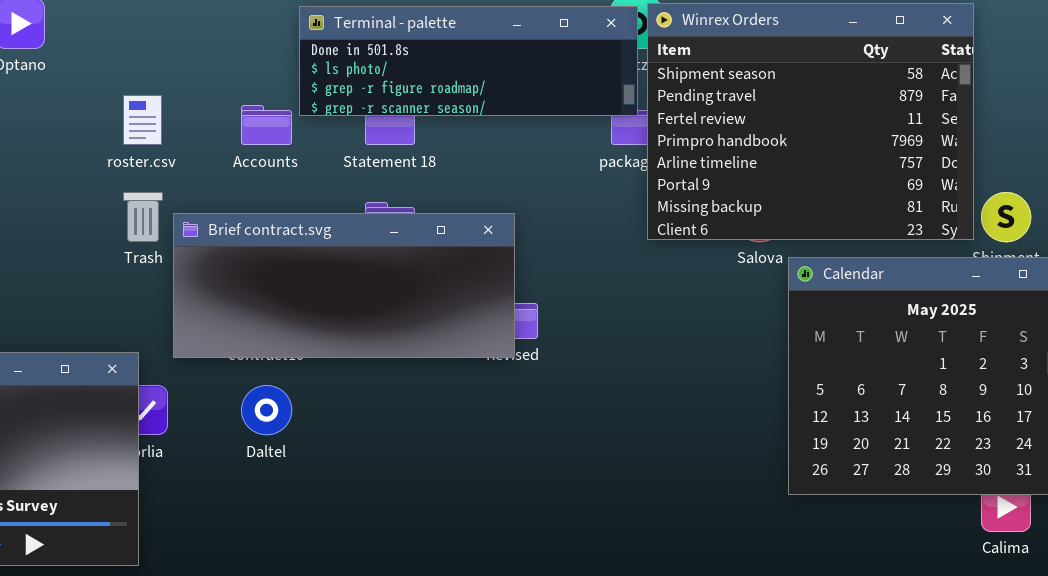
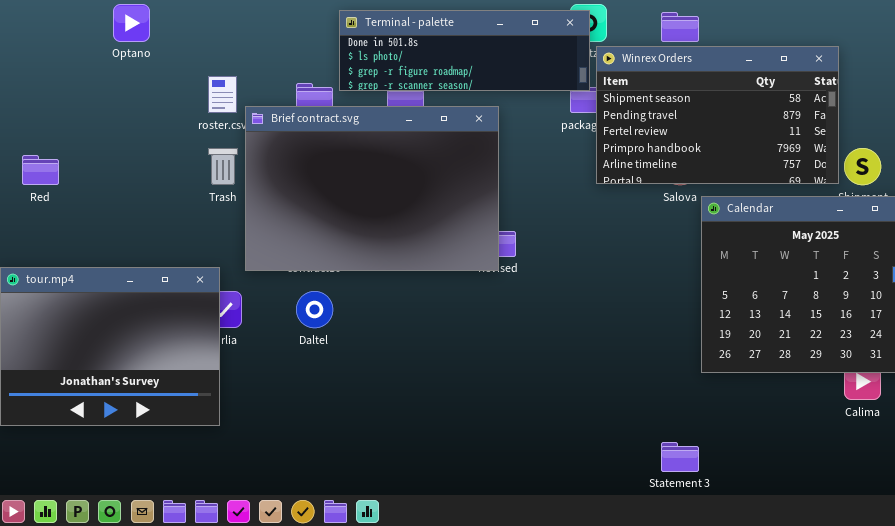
Winrex Orders: [647,3,974,240] -> [596,46,839,184], resized
Brief contract.svg: [173,213,515,358] -> [245,106,499,271], resized

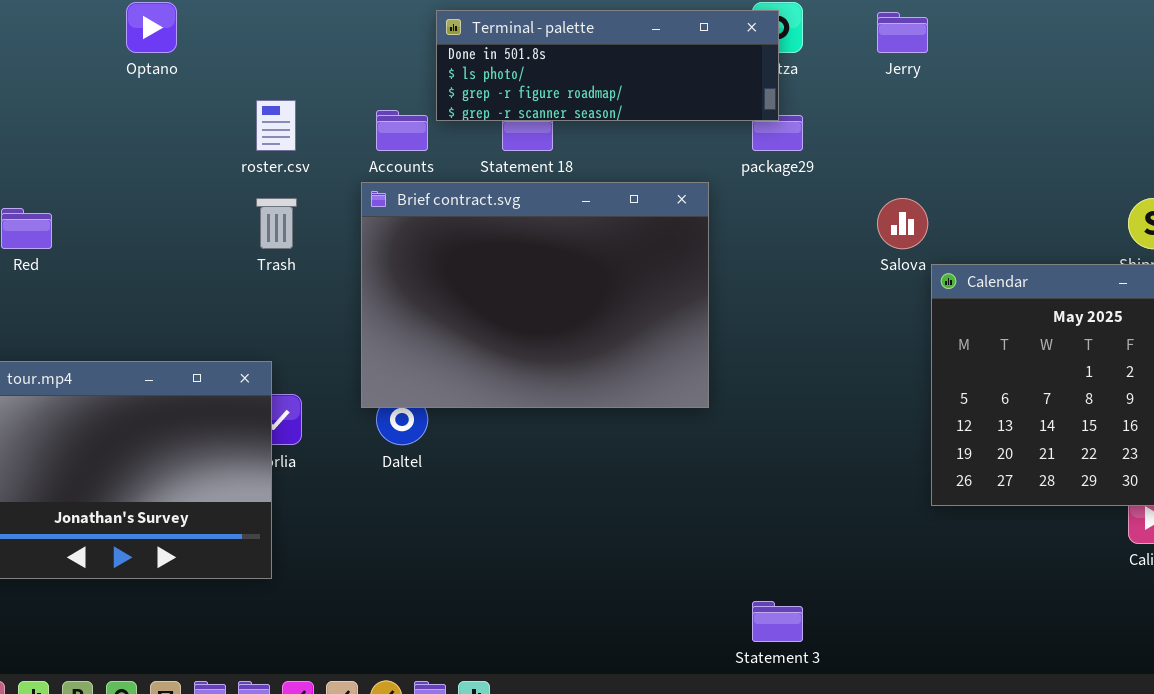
Winrex Orders: [596,46,839,184] -> none, closed
Brief contract.svg: [245,106,499,271] -> [361,182,709,408], moved
Statement 3: [661,442,699,472] -> [752,601,803,642], moved

